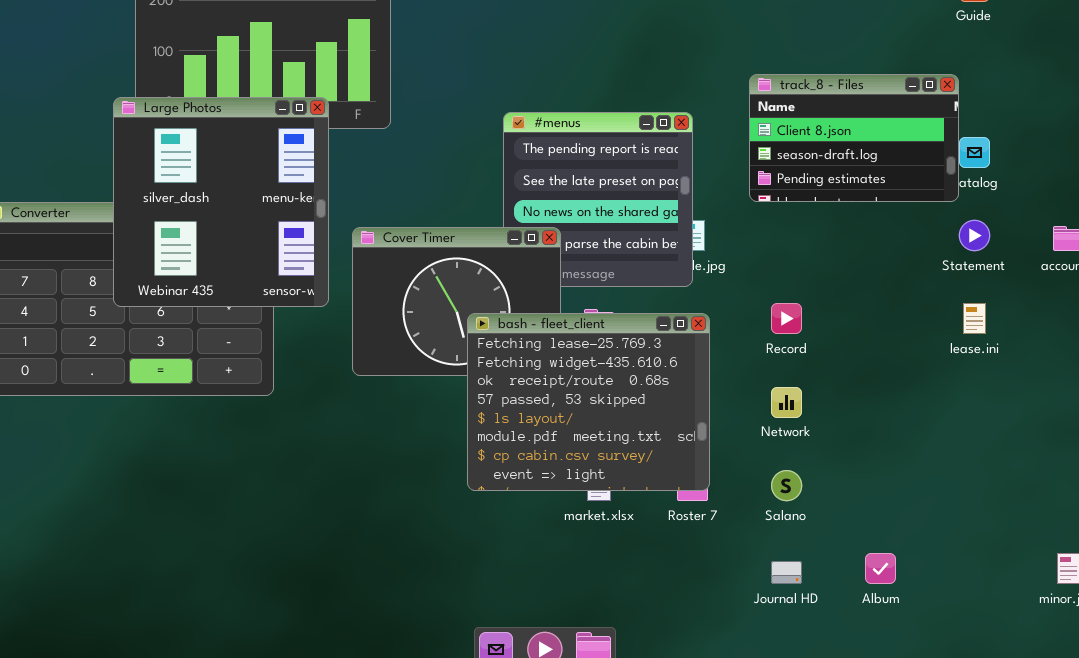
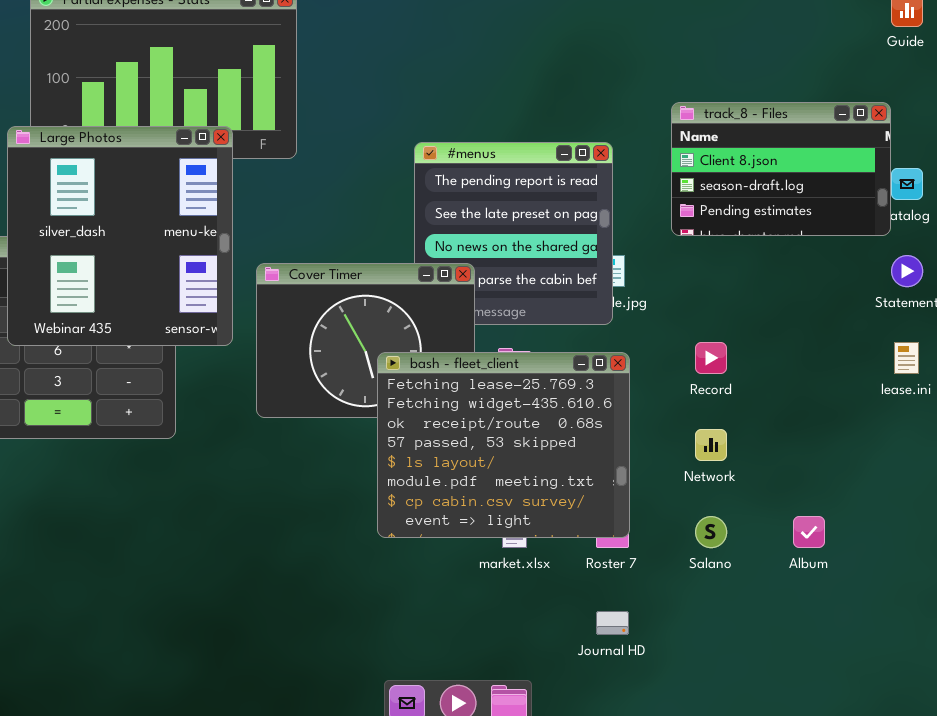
Album: [865,553,896,584] -> [793,516,825,548], moved
Journal HD: [771,561,802,584] -> [596,611,629,635], moved

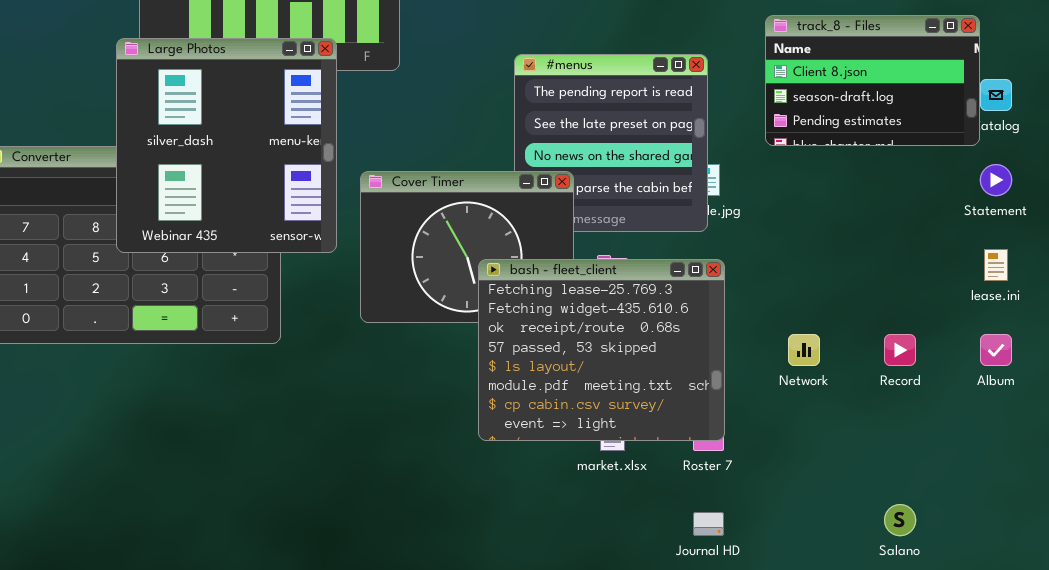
Record: [695,342,727,374] -> [884,334,916,366], moved
Salano: [695,516,727,548] -> [884,504,916,536], moved
Album: [793,516,825,548] -> [980,334,1012,366], moved

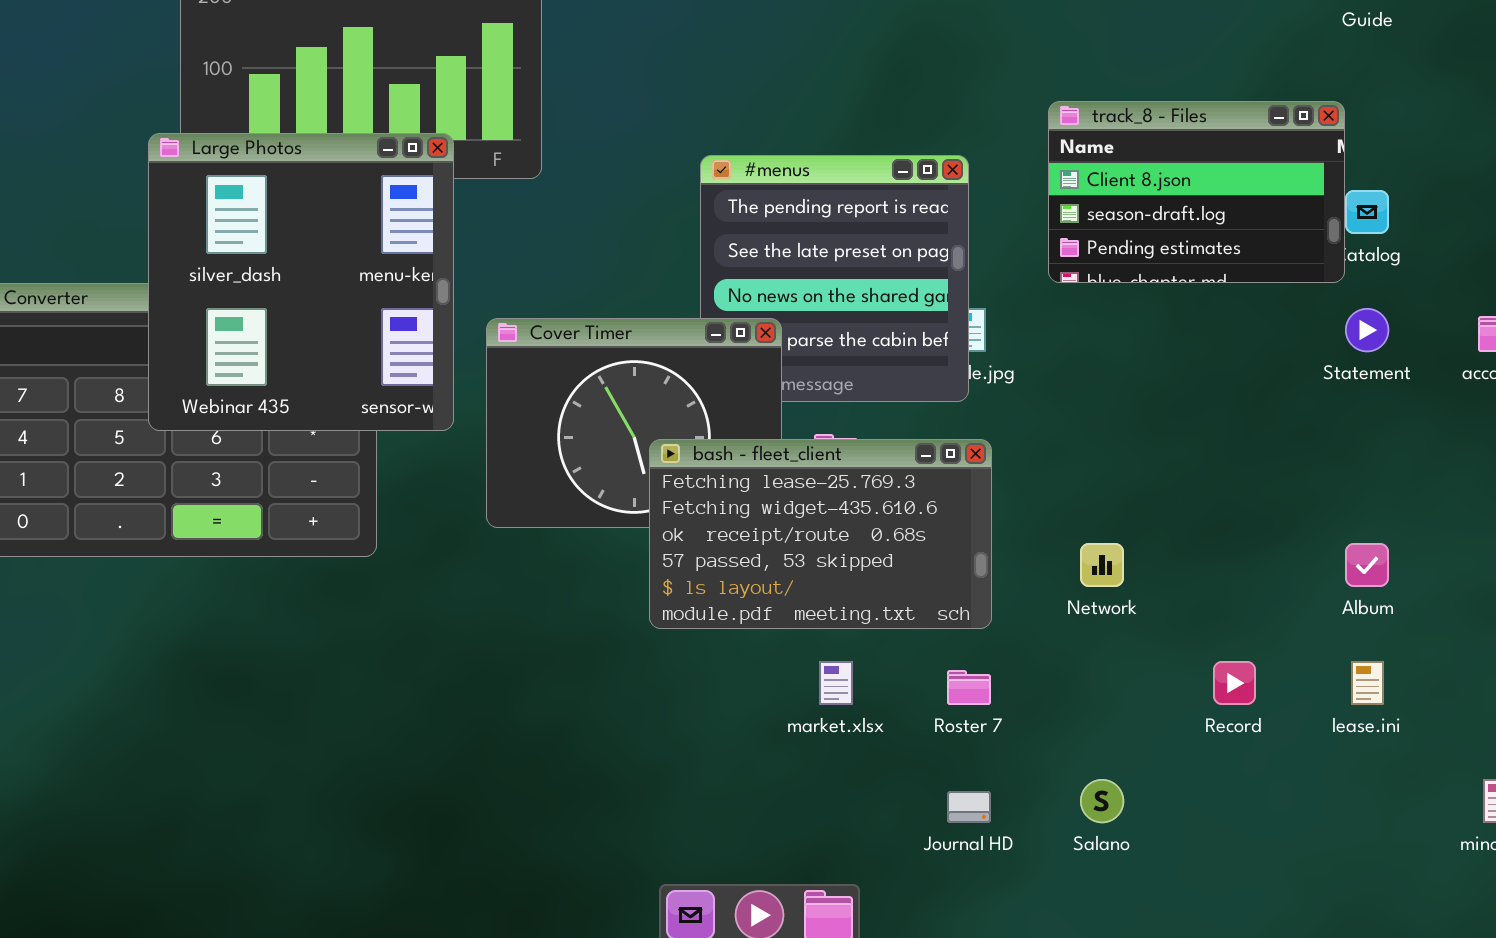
lease.ini: [984,249,1008,281] -> [1351,661,1384,705], moved
bash - fleet_client: [478,259,725,441] -> [649,439,992,629], resized
Record: [884,334,916,366] -> [1213,661,1256,705], moved
Salano: [884,504,916,536] -> [1080,779,1124,823], moved

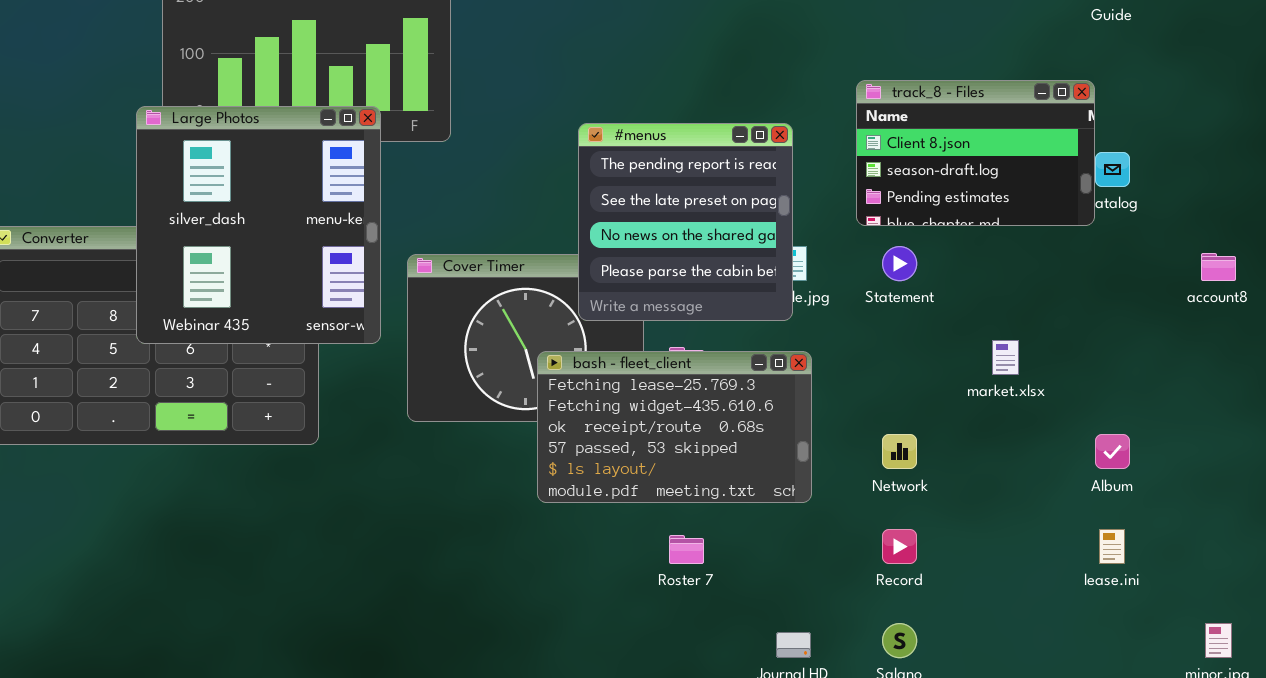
#menus: [700,155,969,402] -> [578,123,793,321], raised
Statement: [1345,308,1389,352] -> [882,246,917,281], moved
market.xlsx: [819,661,853,705] -> [992,340,1019,375], moved
Record: [1213,661,1256,705] -> [882,529,917,564], moved
Roster 7: [947,670,991,705] -> [669,535,704,564], moved

